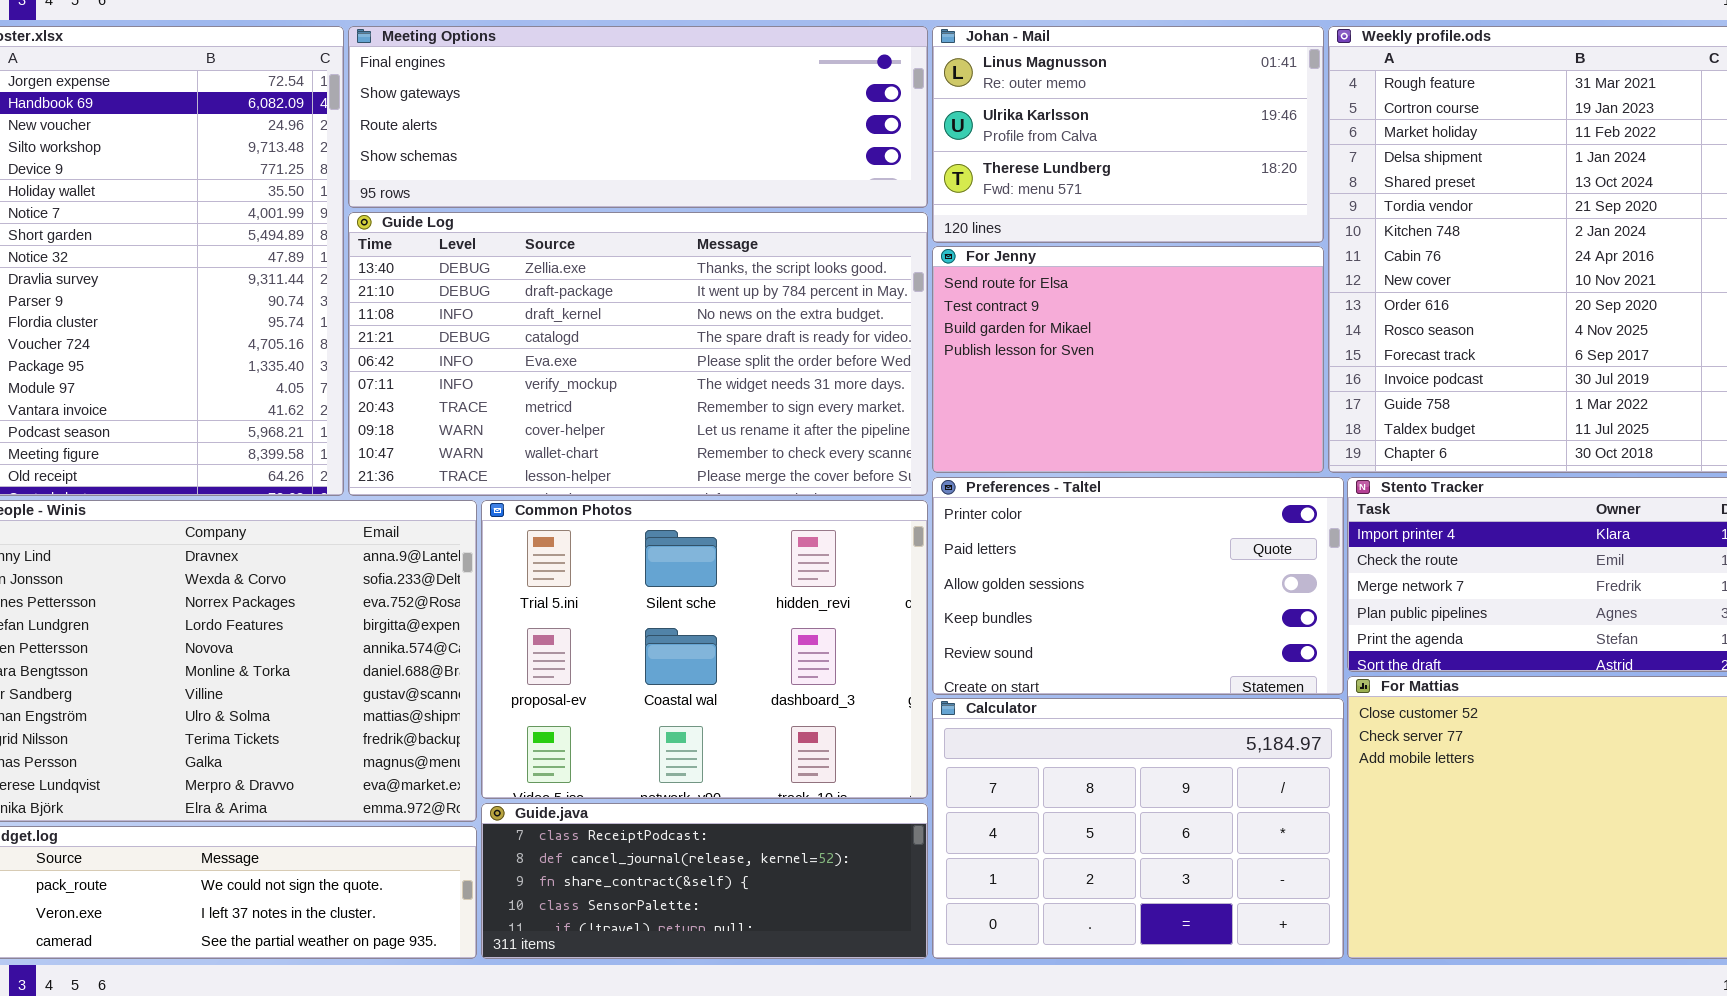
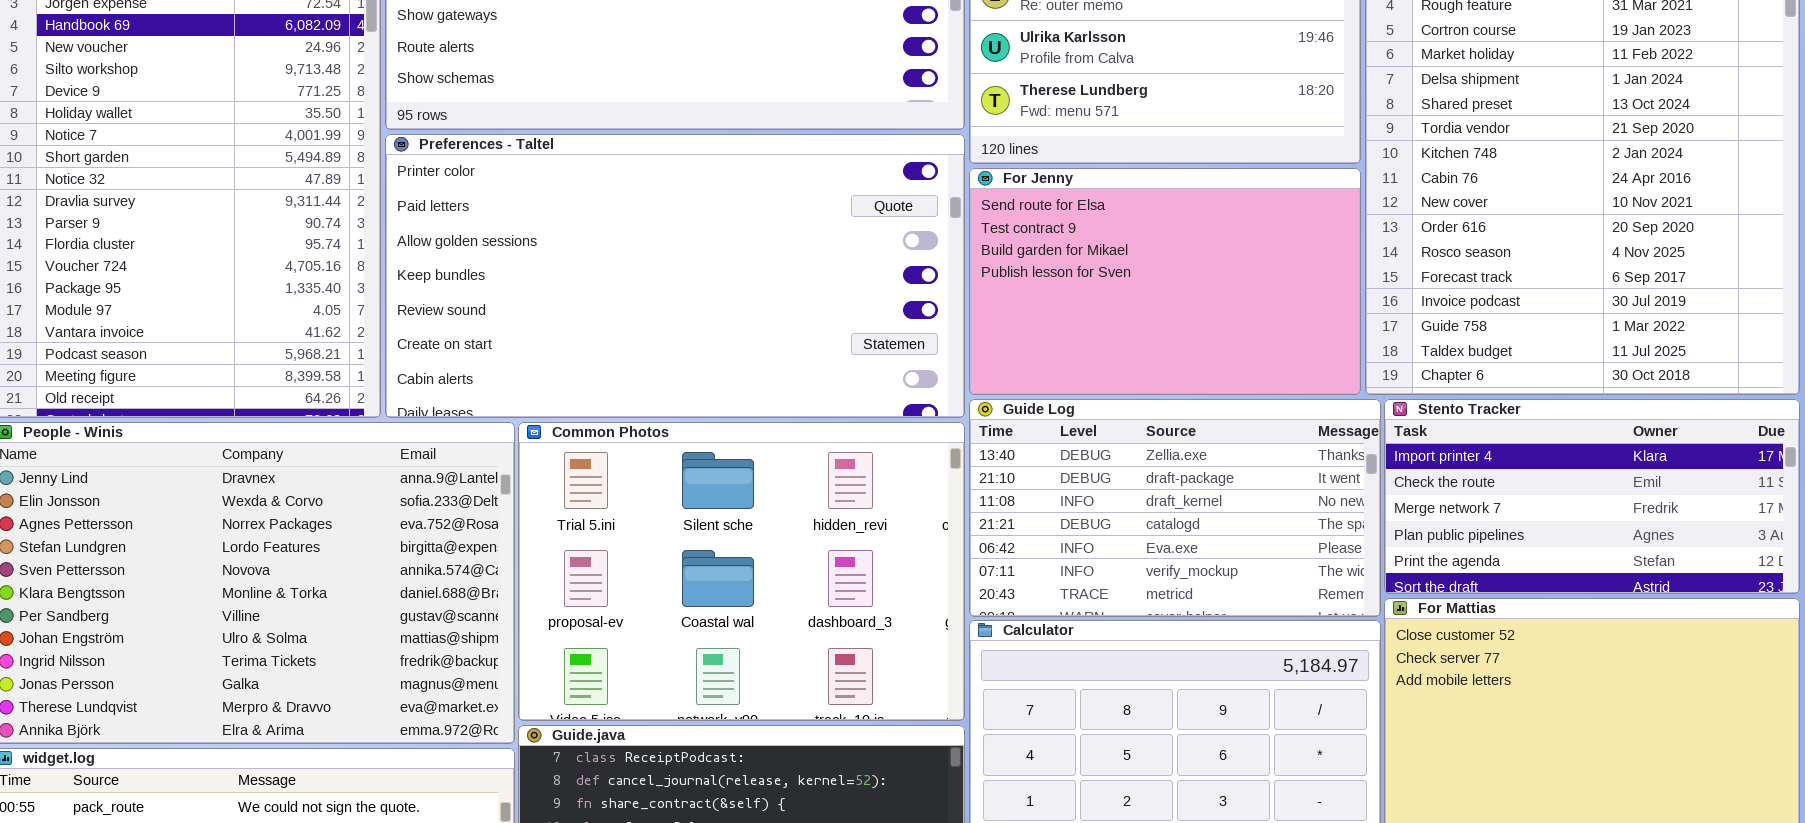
Guide Log: [348,212,928,496] -> [969,399,1381,617], moved, resized
Preferences - Taltel: [932,477,1344,695] -> [385,134,965,418], moved, resized

